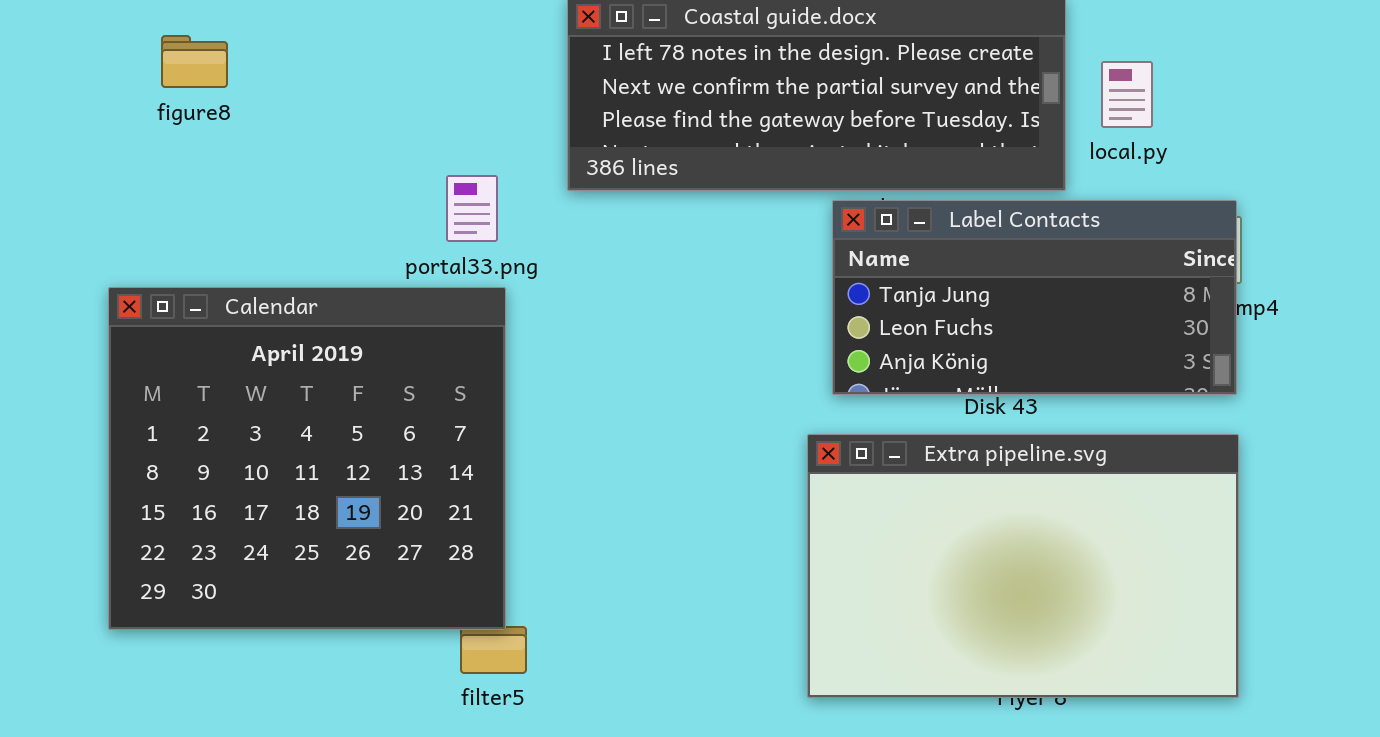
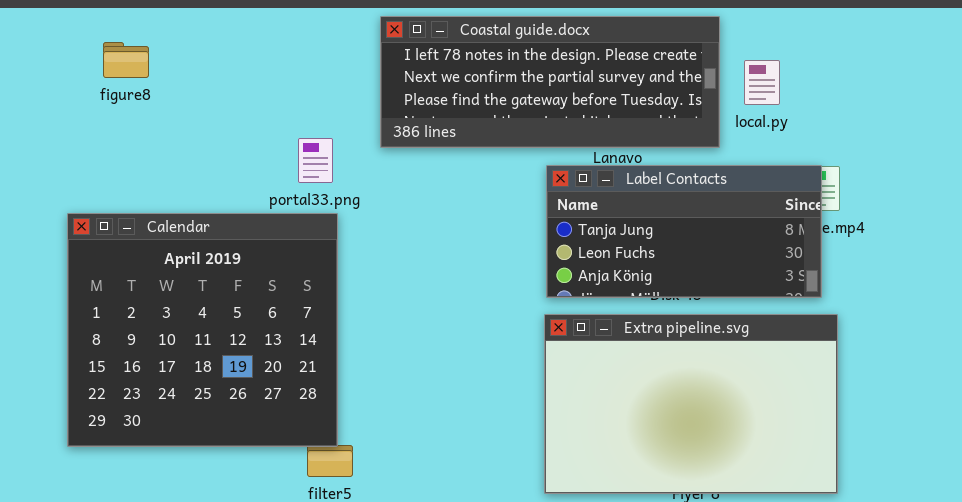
Label Contacts: [832,200,1237,395] -> [546,165,822,298], moved

